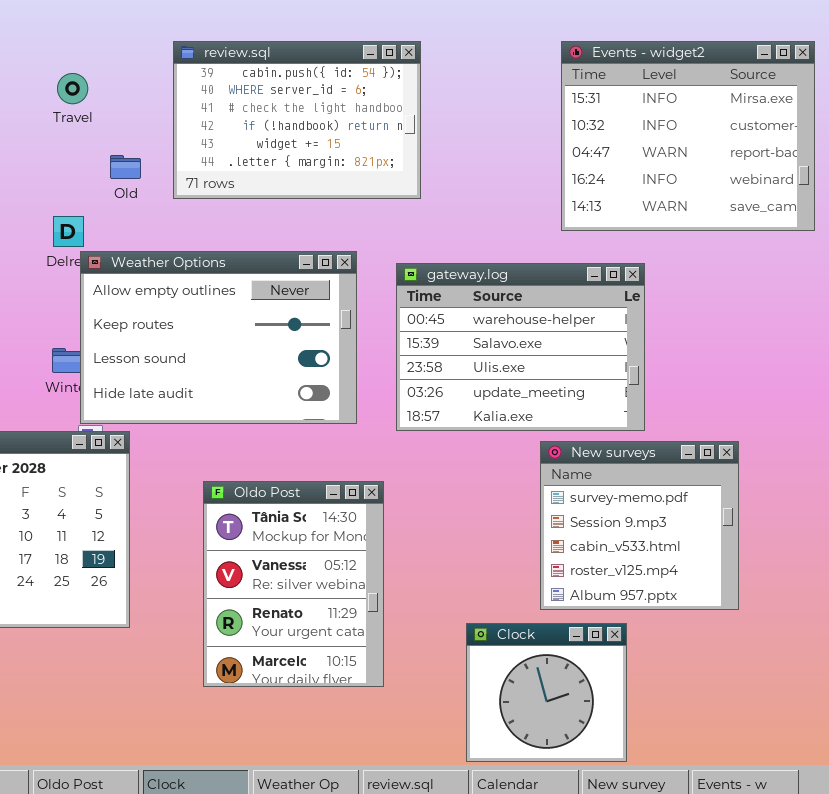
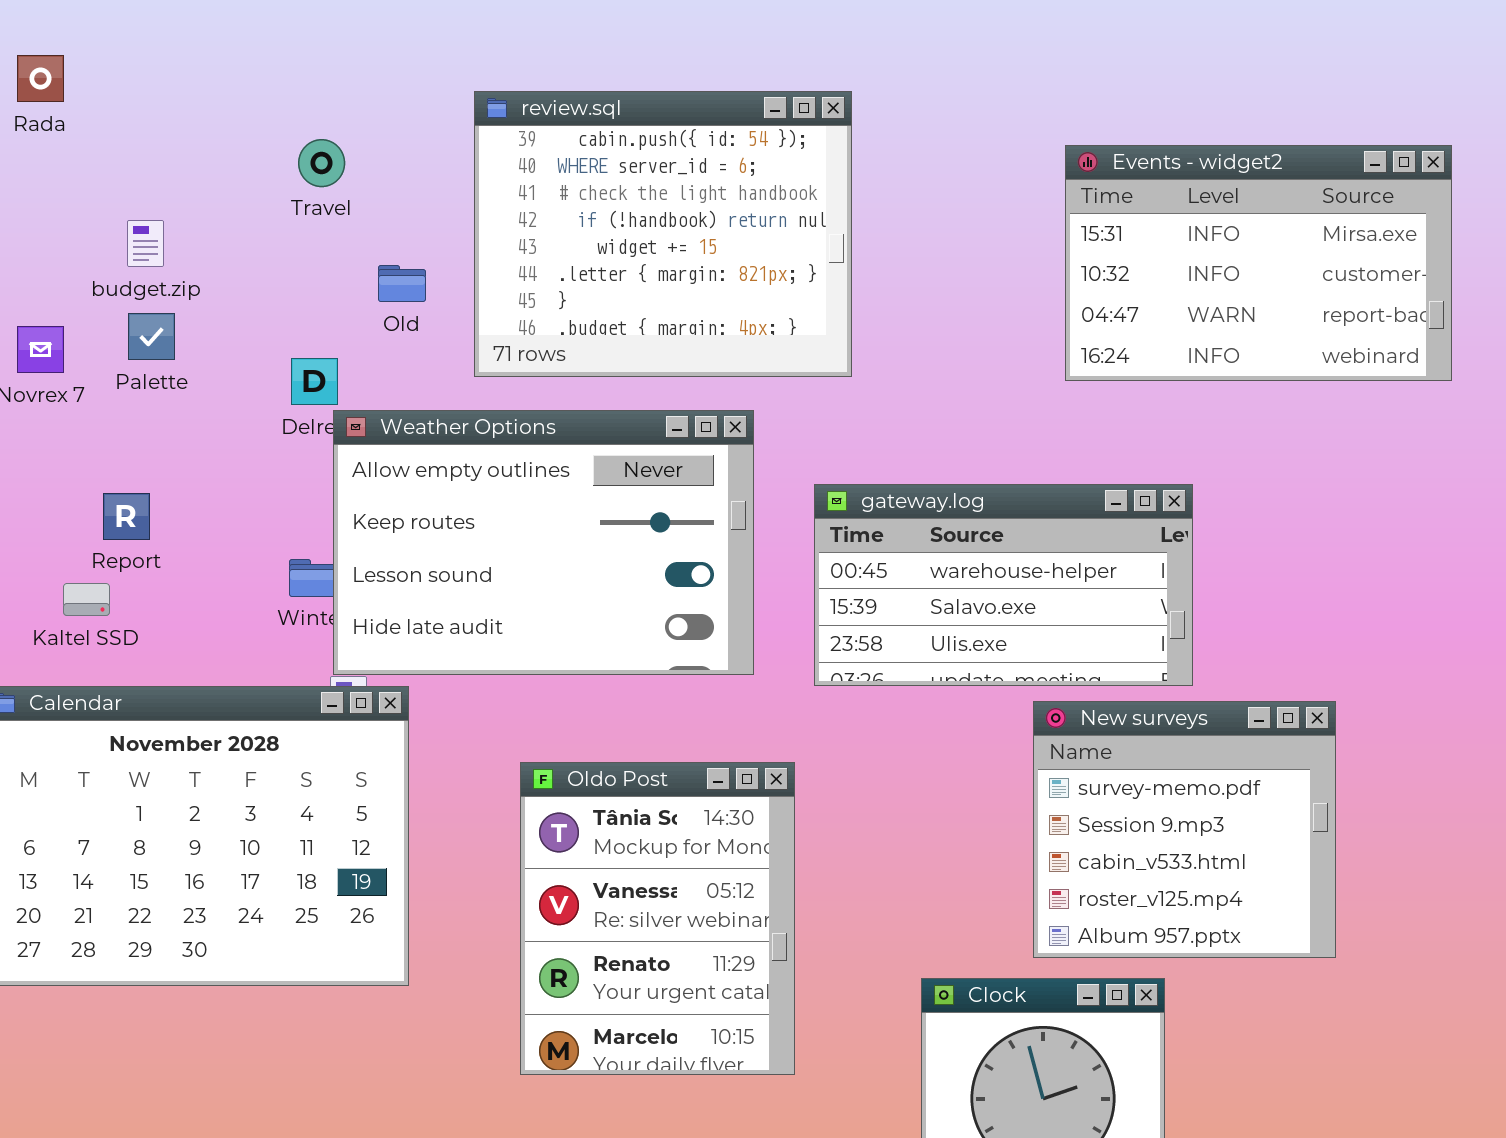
review.sql: [173,41,421,199] -> [474,91,852,377], resized
Events - widget2: [561,41,815,231] -> [1065,145,1452,381], resized
gateway.log: [396,263,645,431] -> [814,484,1193,686], resized

